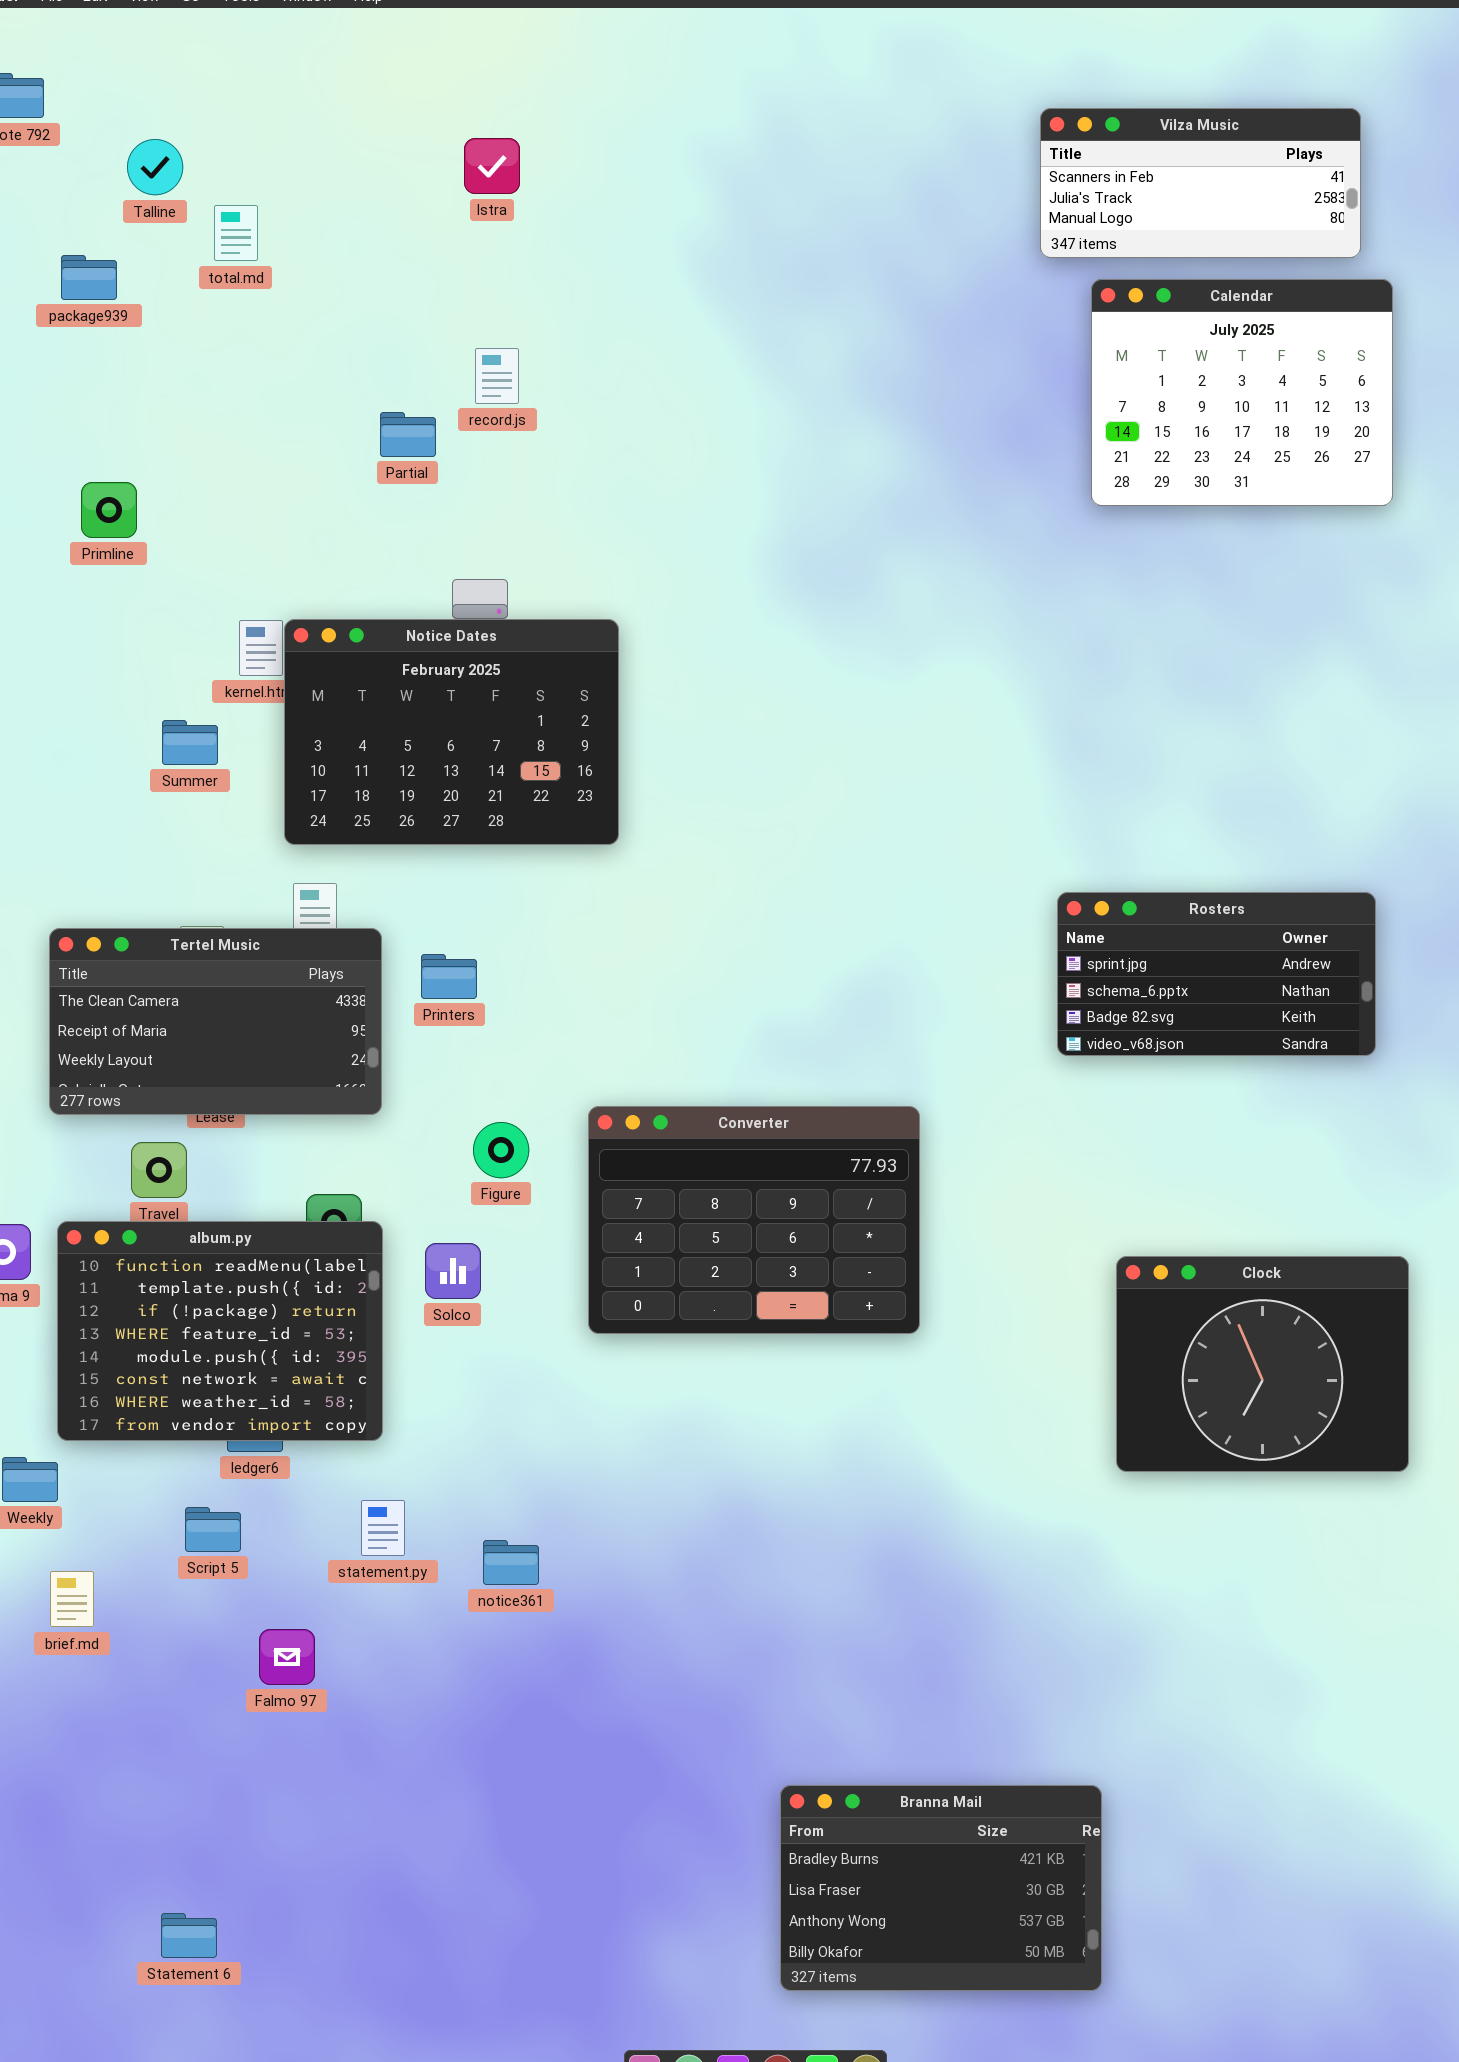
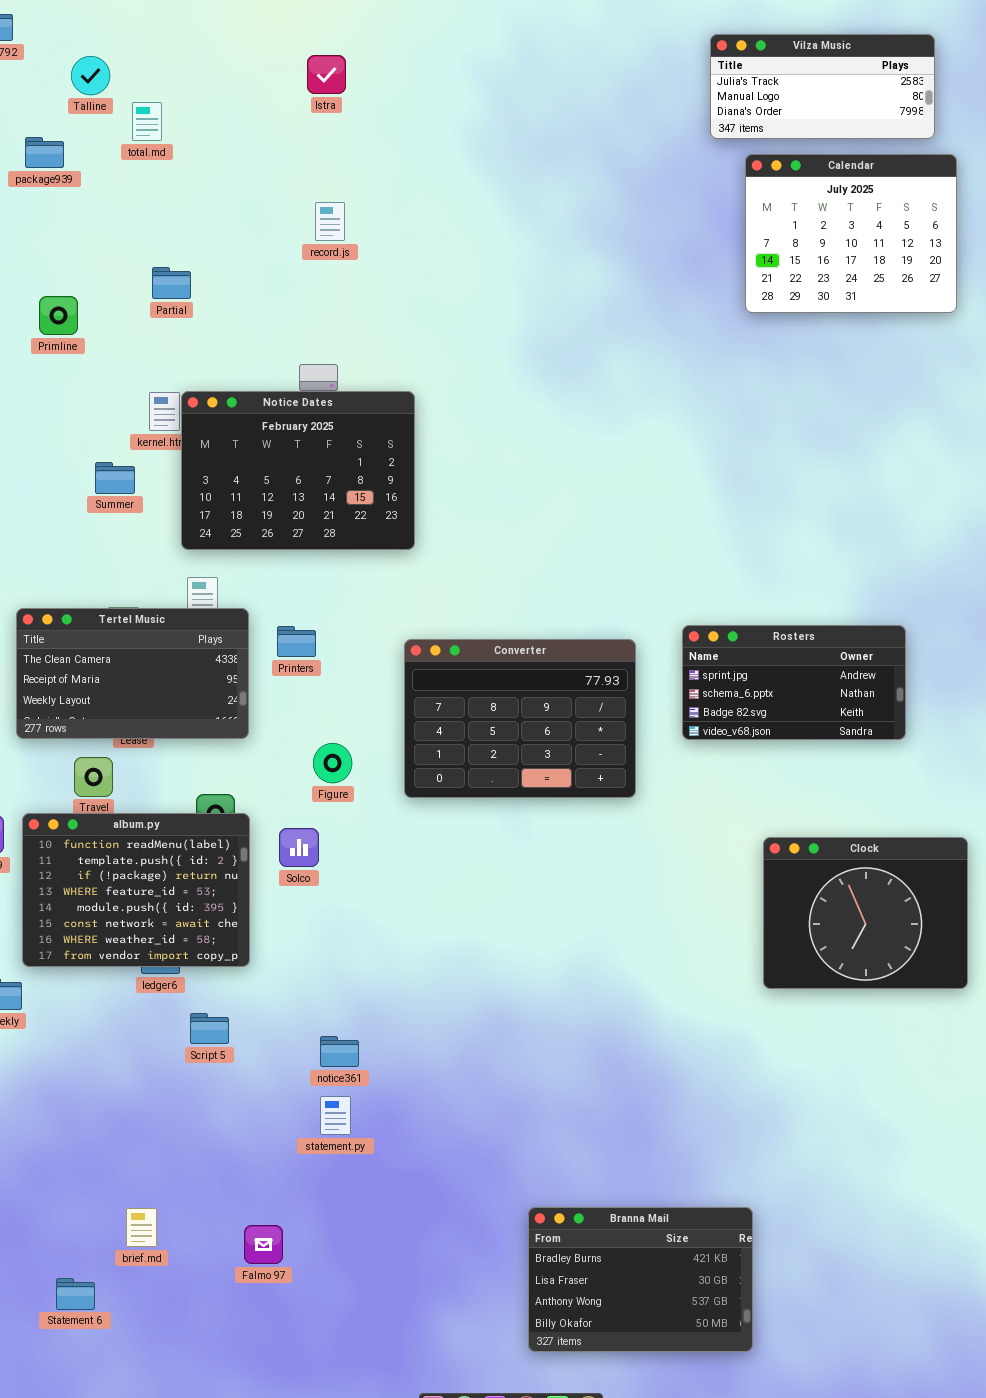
Vilza Music: [1040,108,1361,258] -> [710,34,935,139], scrolled down 1 row
Partial: [380,412,436,457] -> [152,267,191,299], moved
Rosters: [1057,892,1376,1056] -> [682,625,906,740], moved
Converter: [588,1106,920,1334] -> [404,639,636,798], moved
statement.py: [361,1500,405,1556] -> [320,1096,351,1135], moved
Script 5: [185,1507,241,1552] -> [190,1013,229,1044], moved
brief.md: [50,1571,94,1627] -> [126,1208,157,1247], moved
Falmo 97: [259,1629,315,1685] -> [244,1225,283,1264], moved
Statement 6: [161,1913,217,1958] -> [56,1278,95,1310], moved

